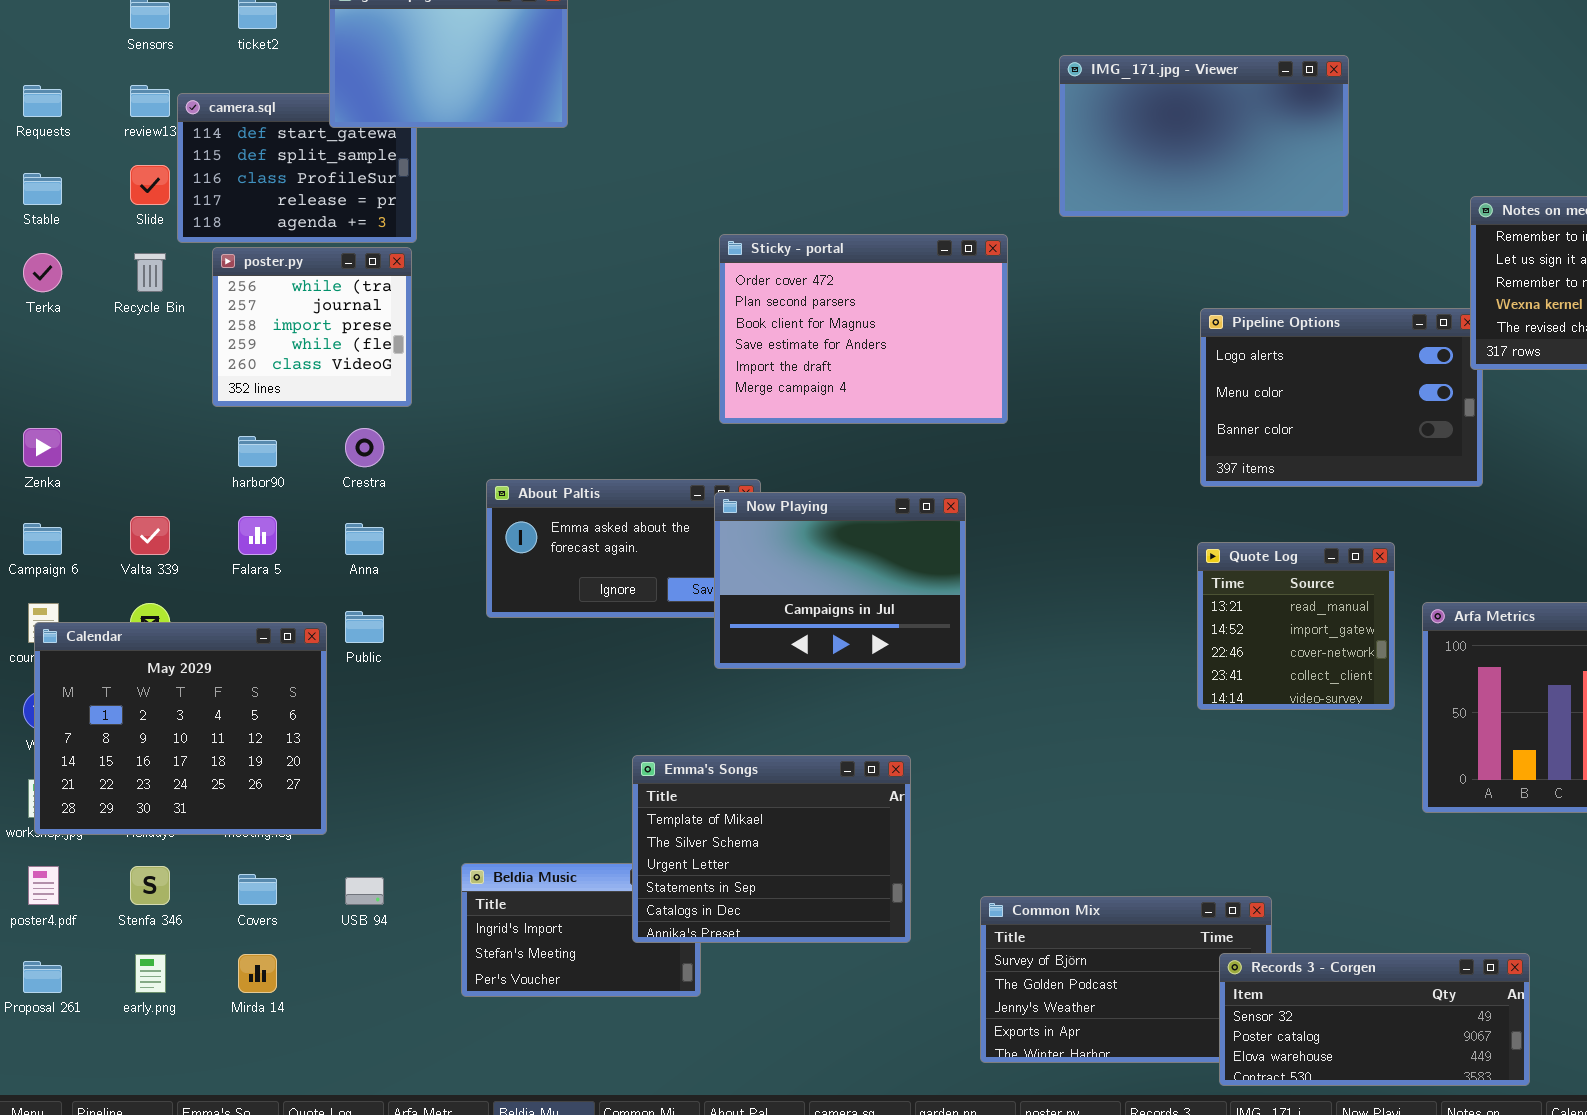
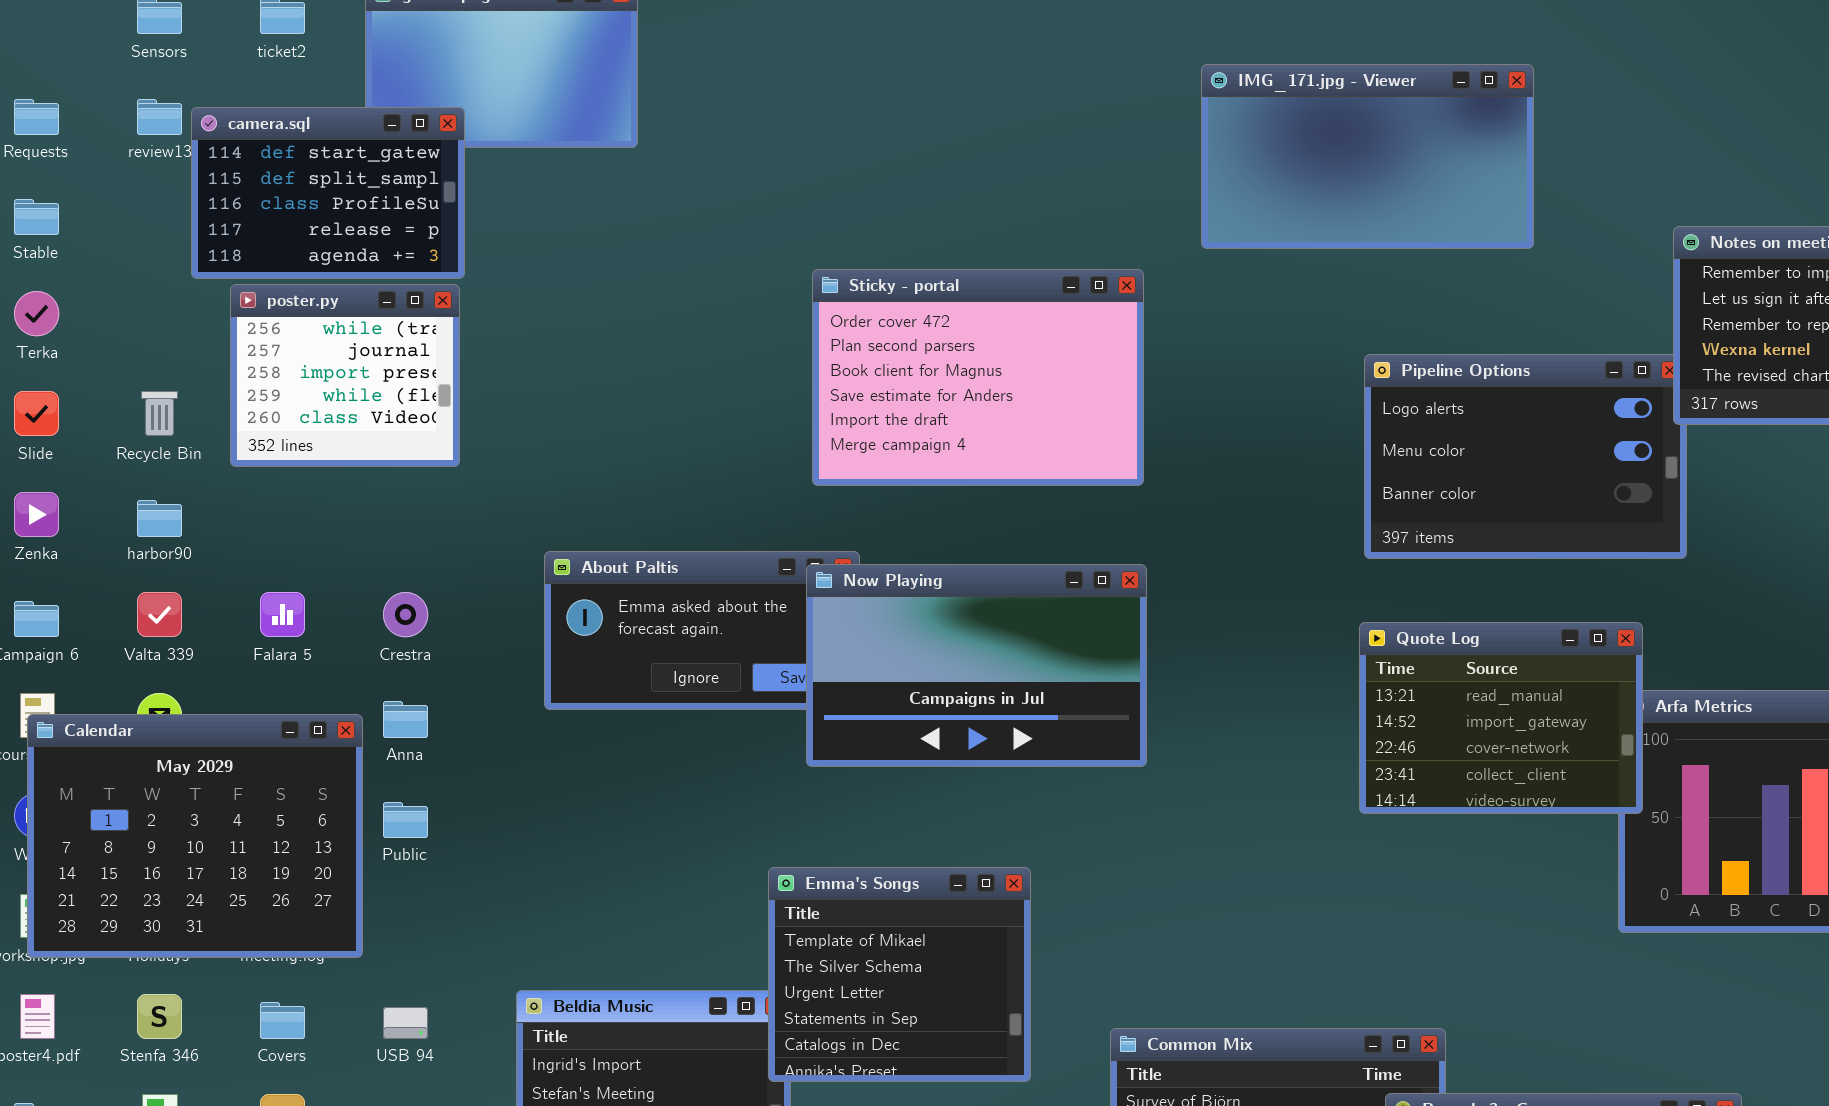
camera.sql: [177,93,417,243] -> [191,107,465,279], raised
Slide: [130,165,170,205] -> [14,391,59,436], moved
Recycle Bin: [134,253,166,292] -> [141,391,178,436], moved
Crestra: [345,428,384,467] -> [383,592,428,637], moved
harbor90: [238,436,277,467] -> [137,500,182,537], moved
Now Playing: [714,492,966,669] -> [806,564,1147,767], resized
Anna: [345,523,384,555] -> [383,701,428,738], moved
Quote Log: [1197,542,1395,710] -> [1359,622,1643,814], resized
Public: [345,611,384,643] -> [383,802,428,838], moved
Emma's Songs: [632,755,911,943] -> [768,867,1031,1082], resized

